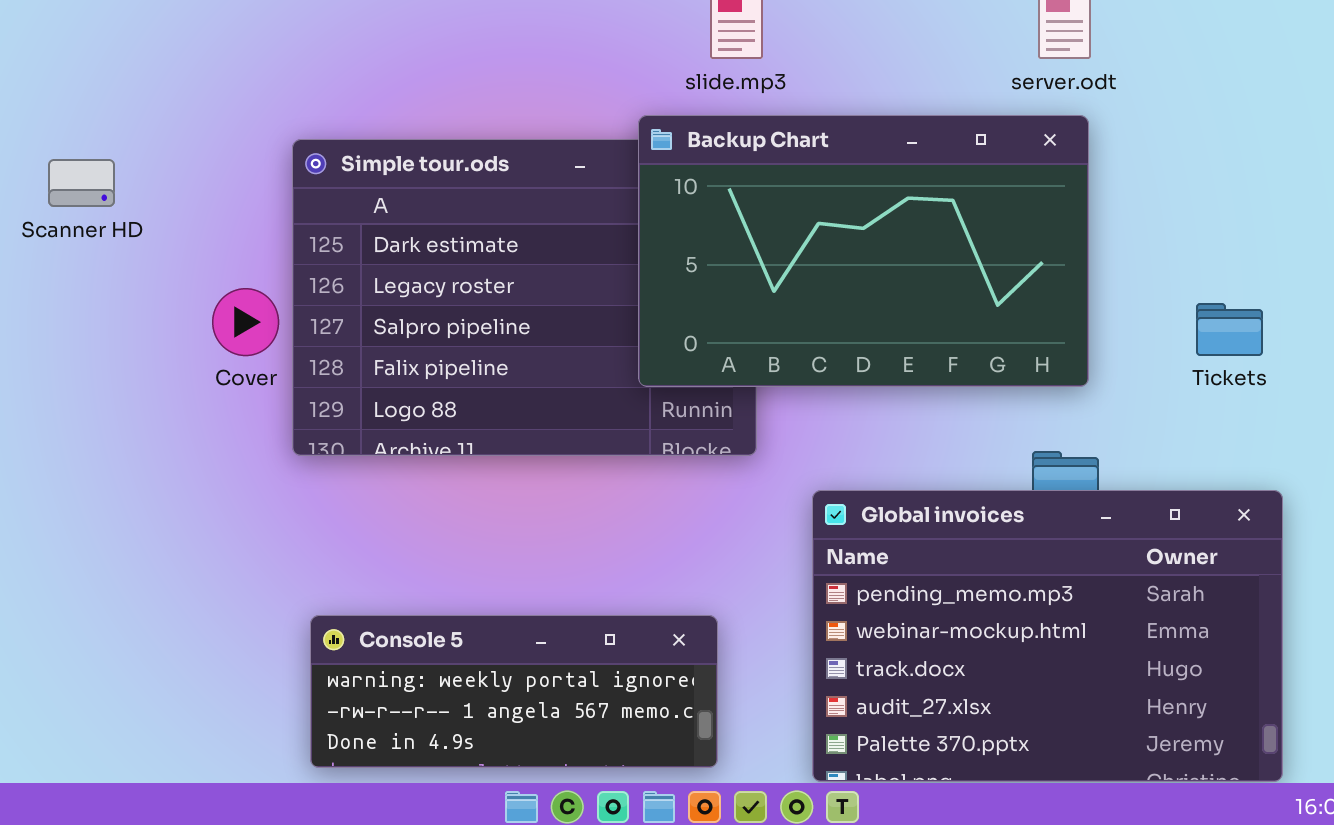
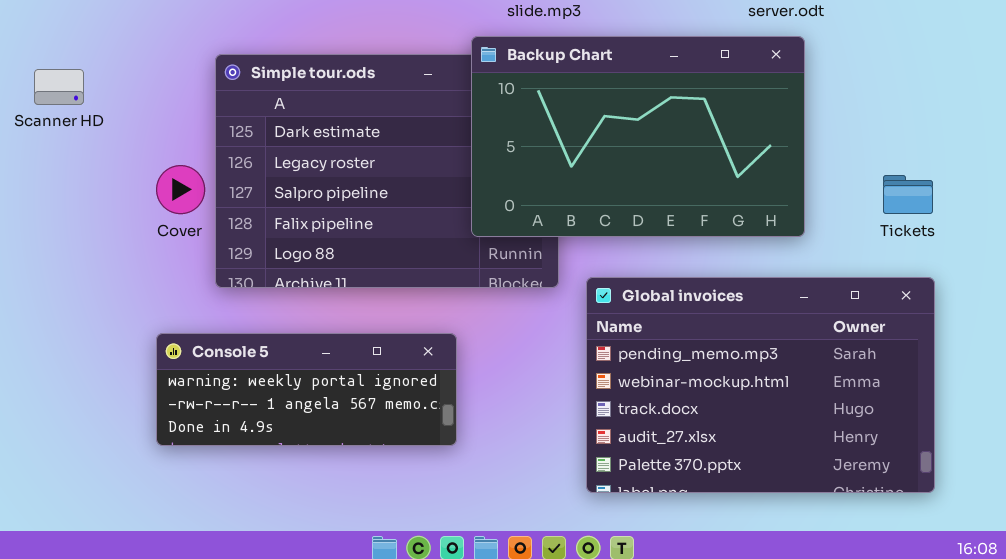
Global invoices: [812,490,1283,782] -> [586,277,935,493], moved
Console 5: [310,615,718,768] -> [156,333,457,446], moved

